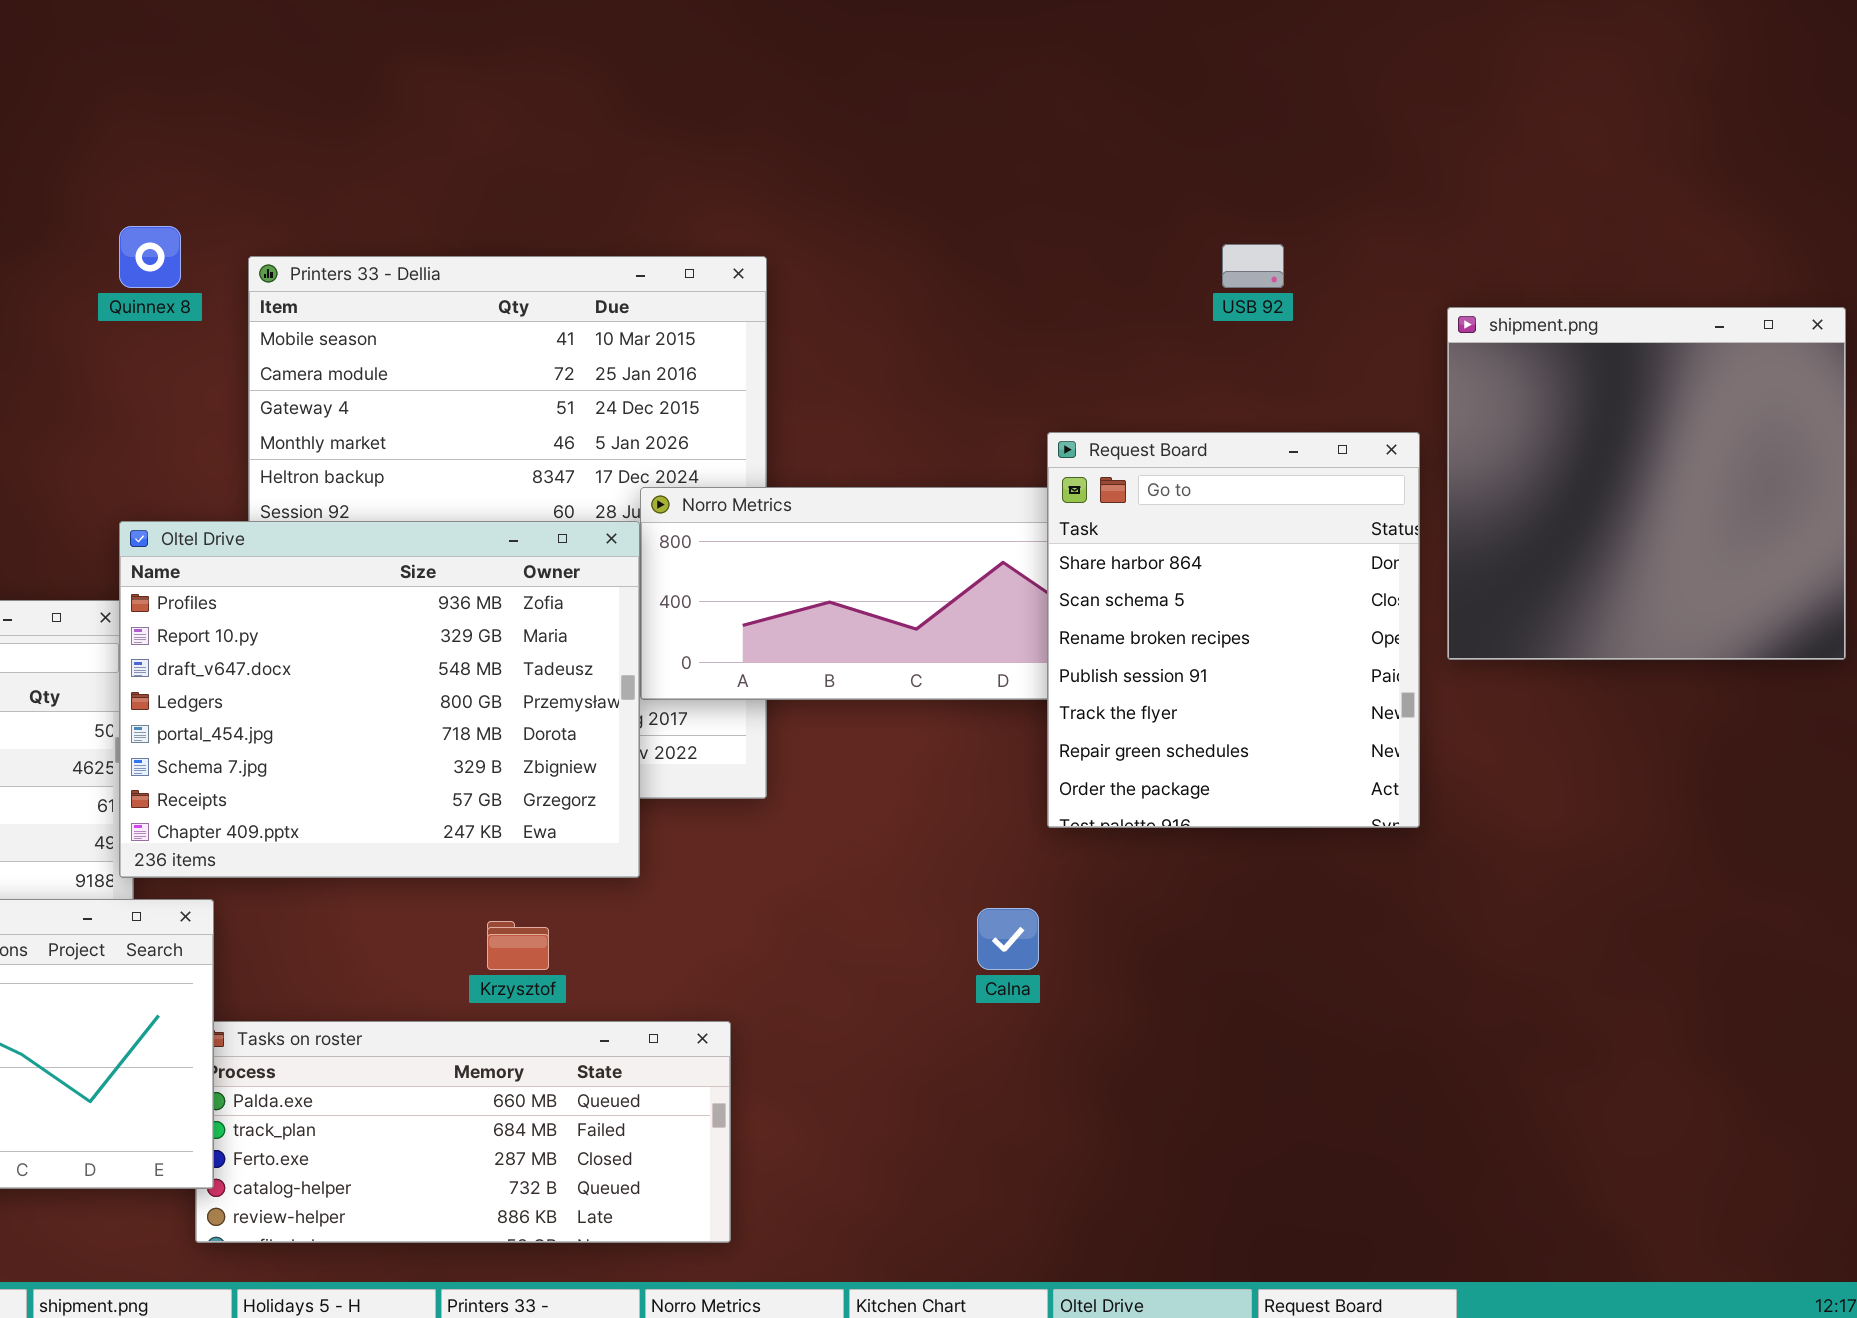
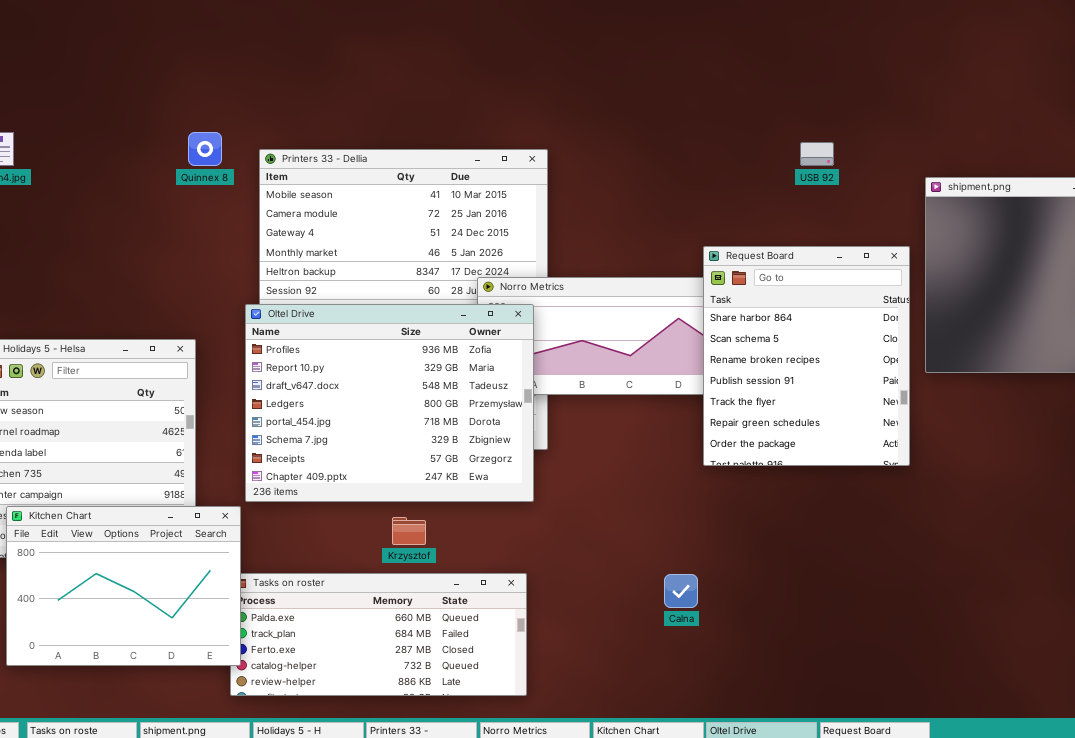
Oltel Drive: [119,521,640,878] -> [245,304,534,502], moved
Calna: [977,908,1039,970] -> [664,574,698,608], moved

